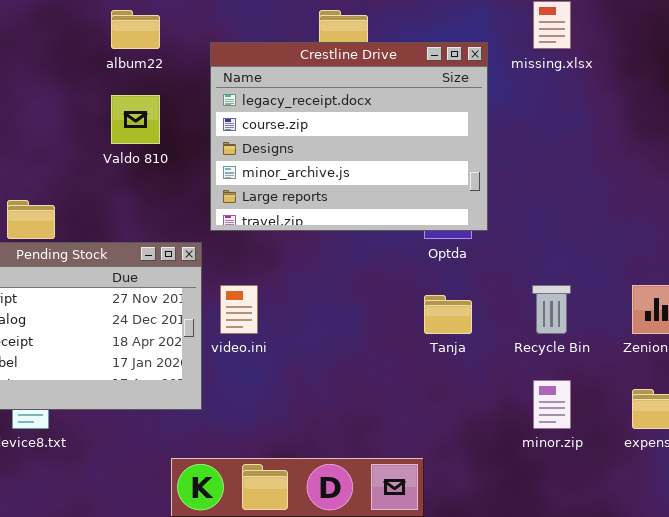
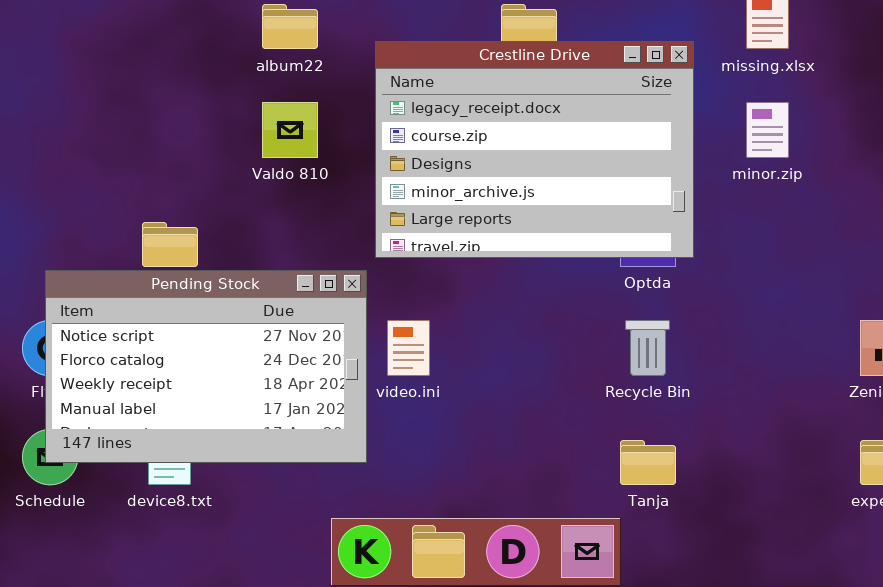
Recycle Bin: [532,285,571,334] -> [625,320,670,376], moved
Tanja: [424,295,472,334] -> [620,440,676,485], moved
minor.zip: [533,380,571,429] -> [746,102,789,158], moved

